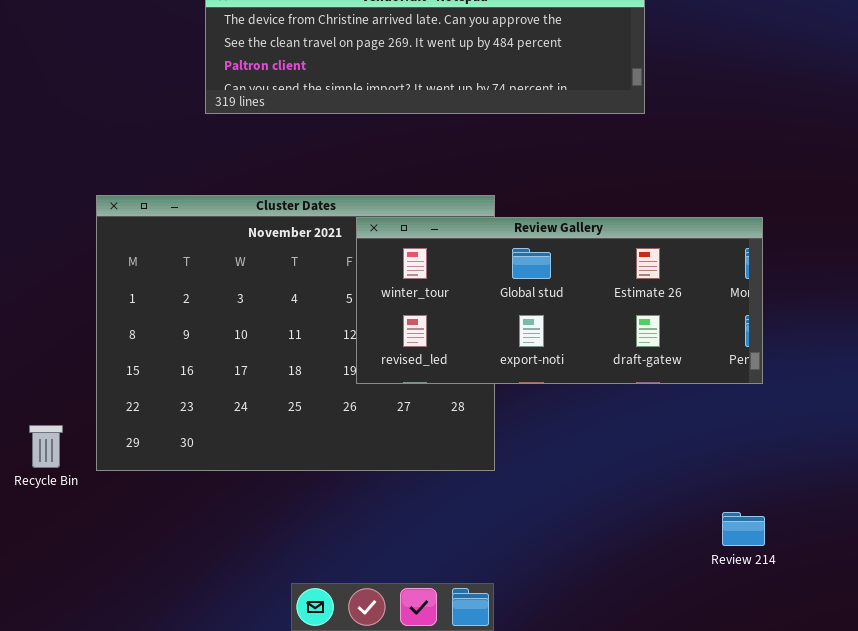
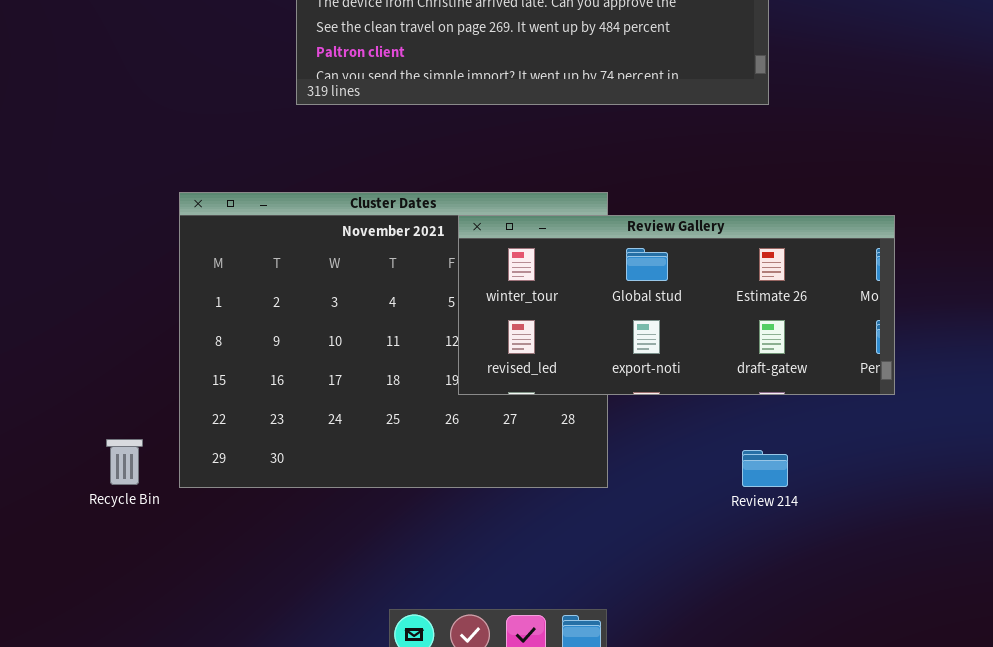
Review 214: [722,512,765,546] -> [742,450,788,487], moved

